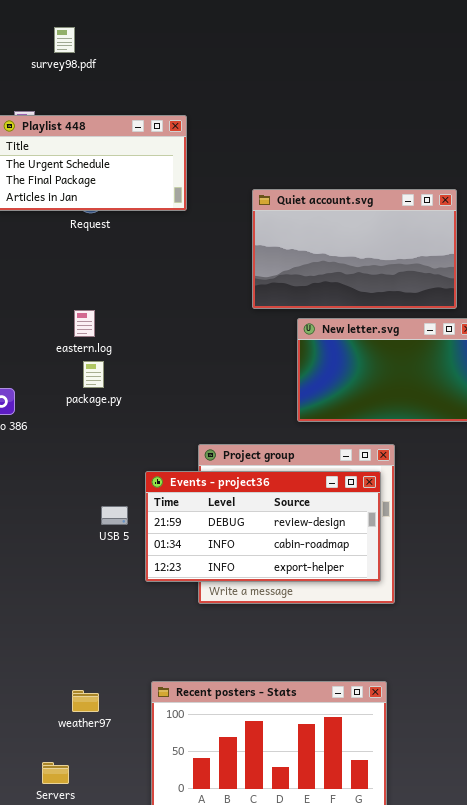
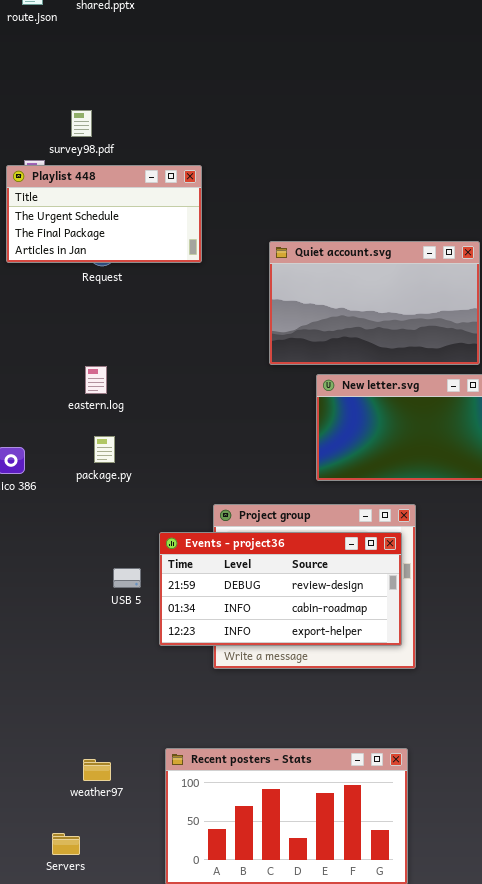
survey98.pdf: [54,27,75,53] -> [71,110,92,137], moved
package.py: [83,361,104,388] -> [94,436,115,463], moved

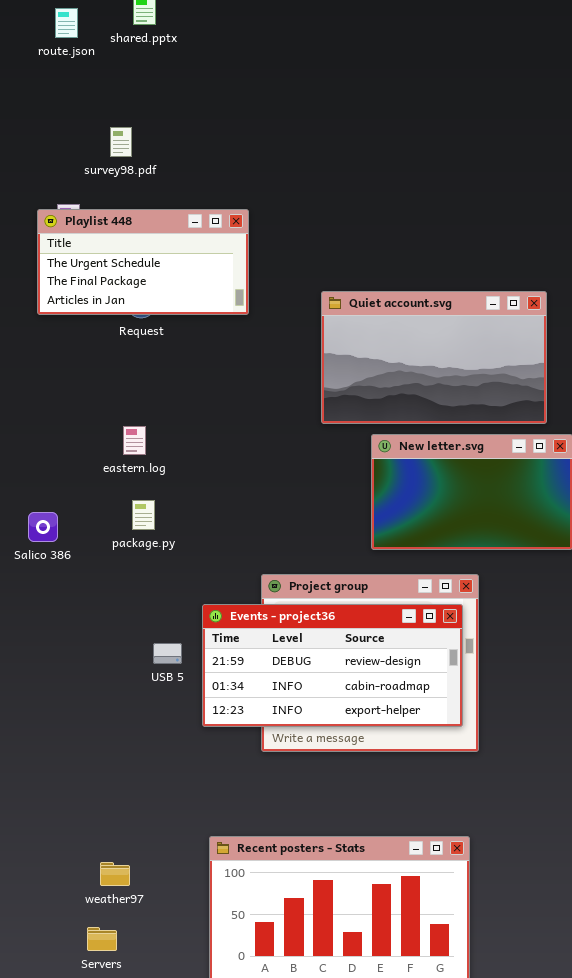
survey98.pdf: [71,110,92,137] -> [110,127,132,157], moved
weather97: [83,759,111,781] -> [100,862,130,886], moved

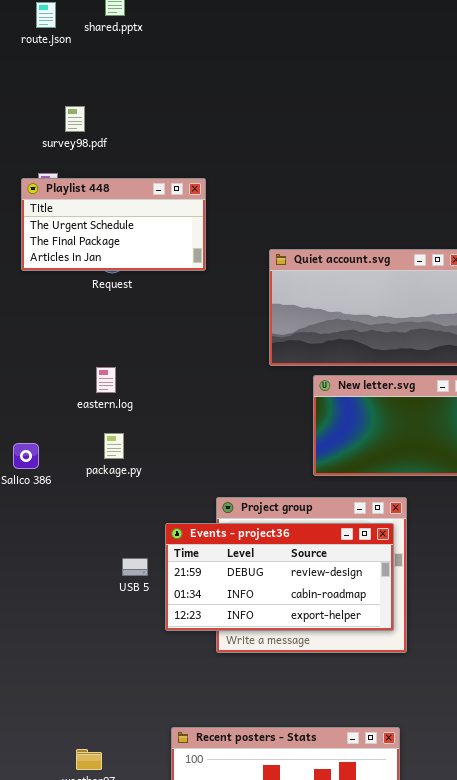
survey98.pdf: [110,127,132,157] -> [65,106,85,132], moved

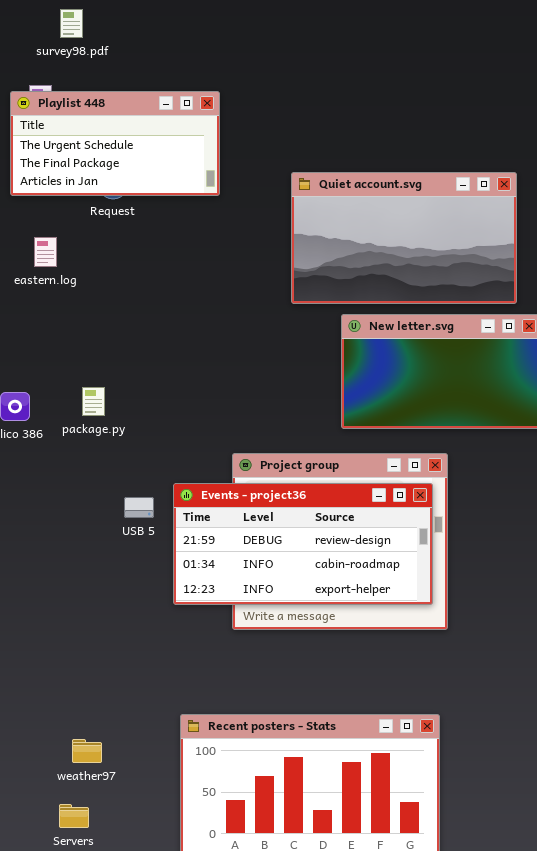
eastern.log: [96,367,116,393] -> [34,237,57,267], moved
package.py: [104,433,124,459] -> [82,387,105,416], moved
USB 5: [122,558,148,576] -> [124,497,154,518], moved

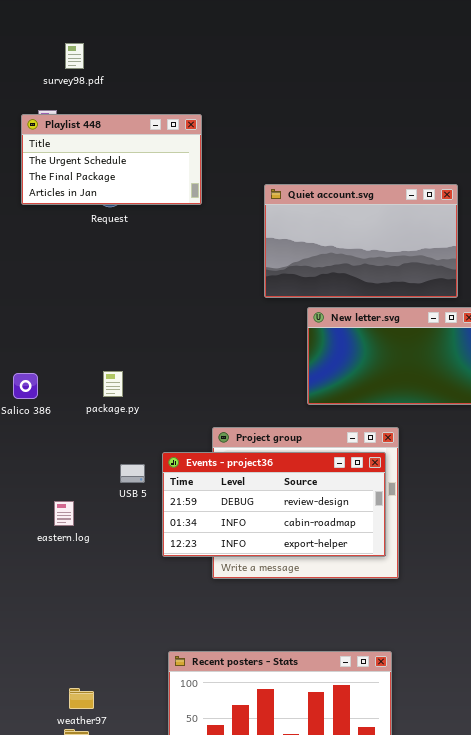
eastern.log: [34,237,57,267] -> [54,501,74,526], moved
package.py: [82,387,105,416] -> [103,371,123,397], moved
weather97: [72,739,102,763] -> [69,688,94,709], moved

